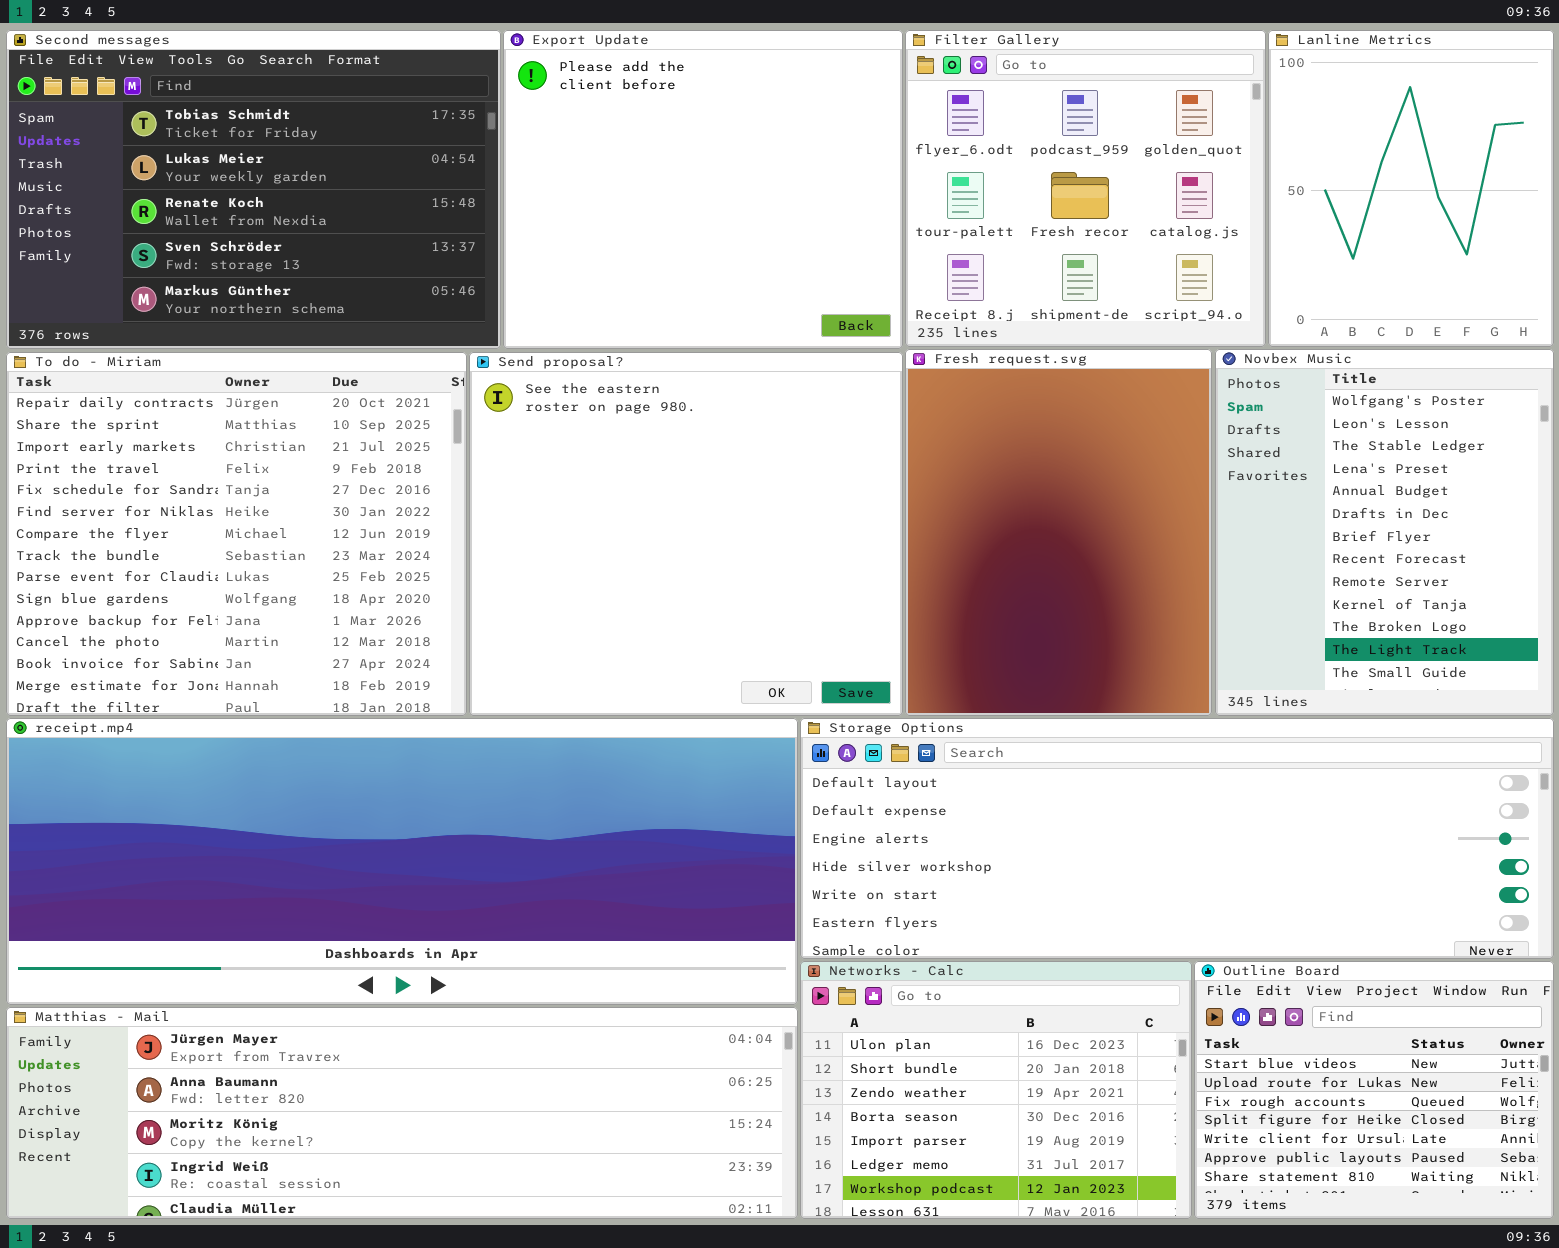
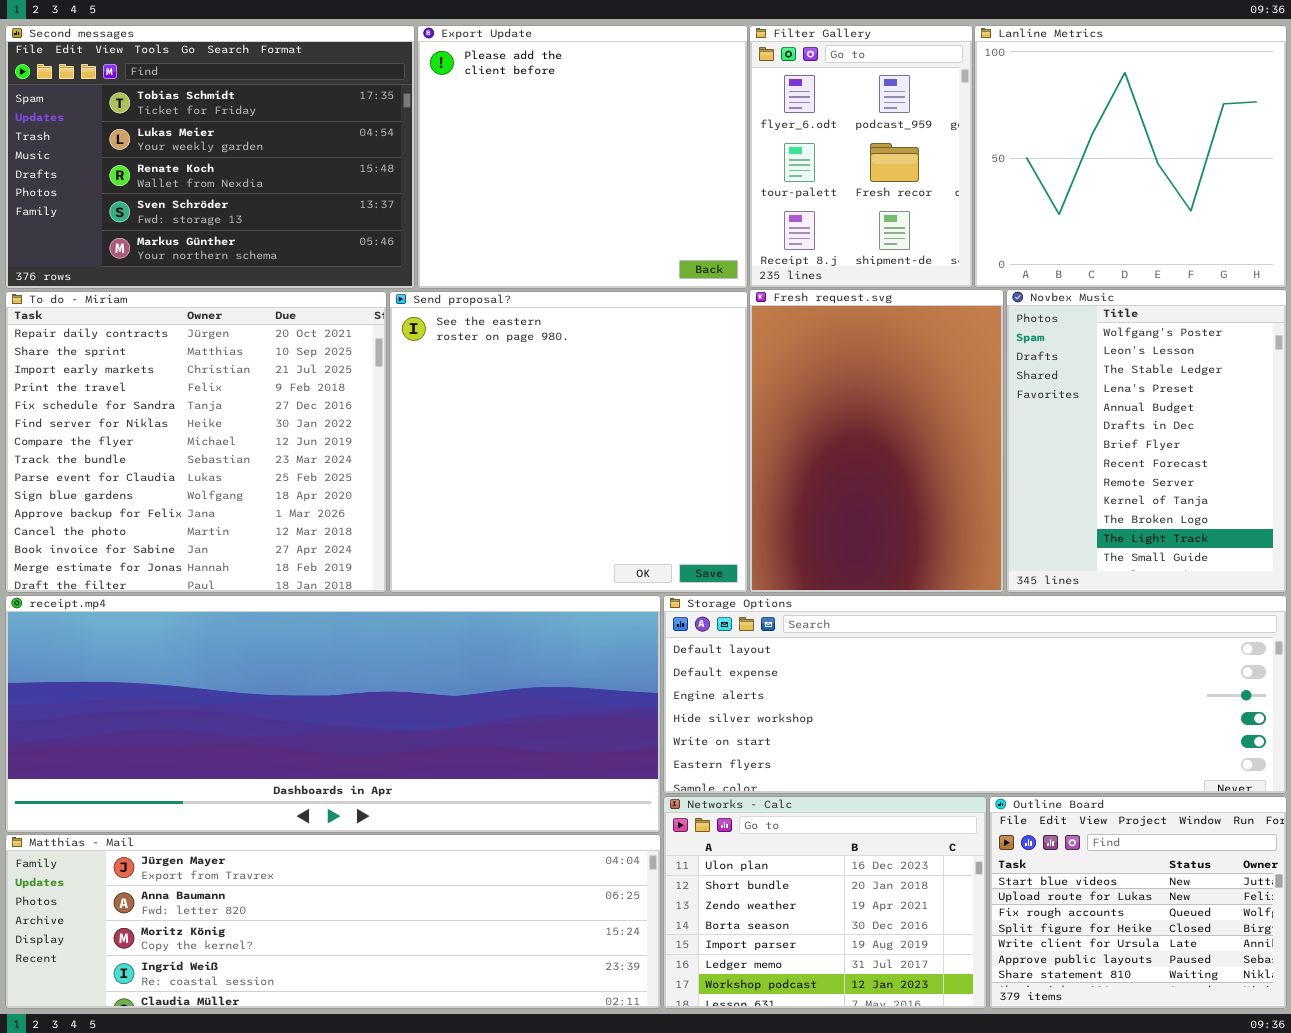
Filter Gallery: [905,30,1266,347] -> [749,25,973,288], resized
Lanline Metrics: [1268,30,1554,347] -> [974,25,1287,288], resized

